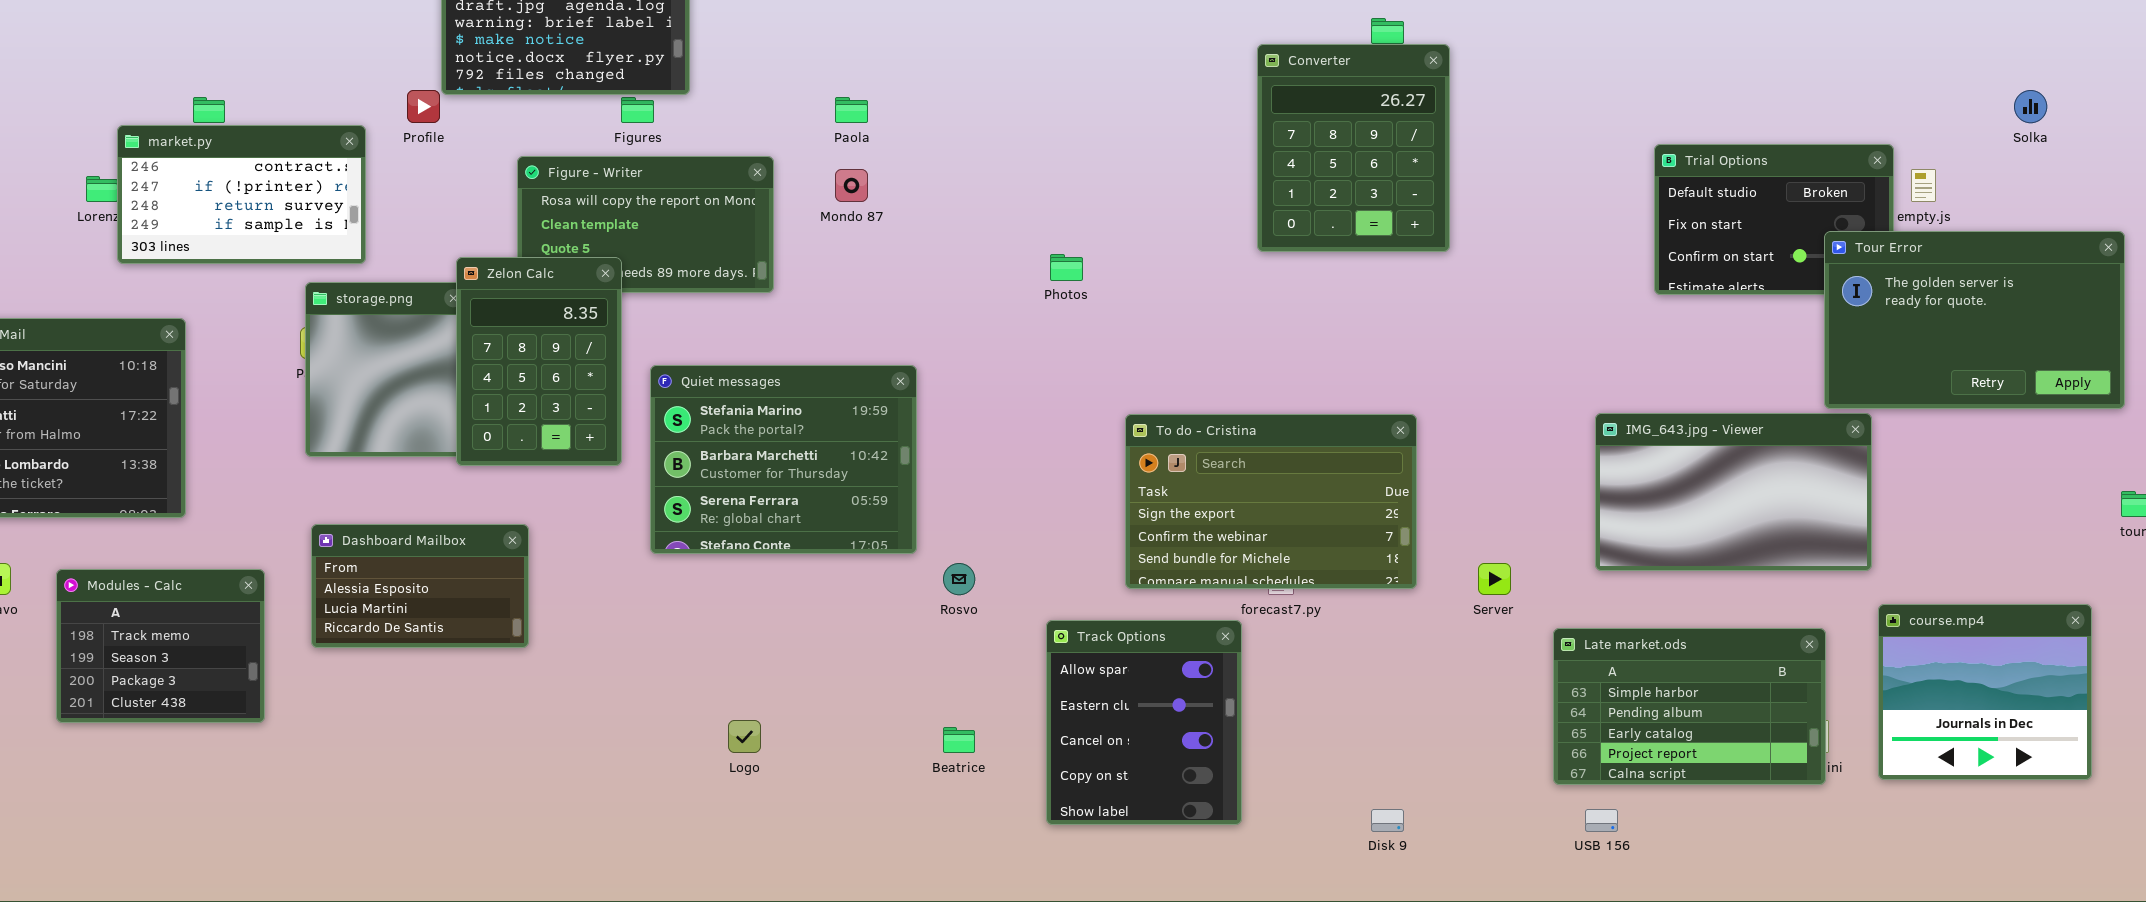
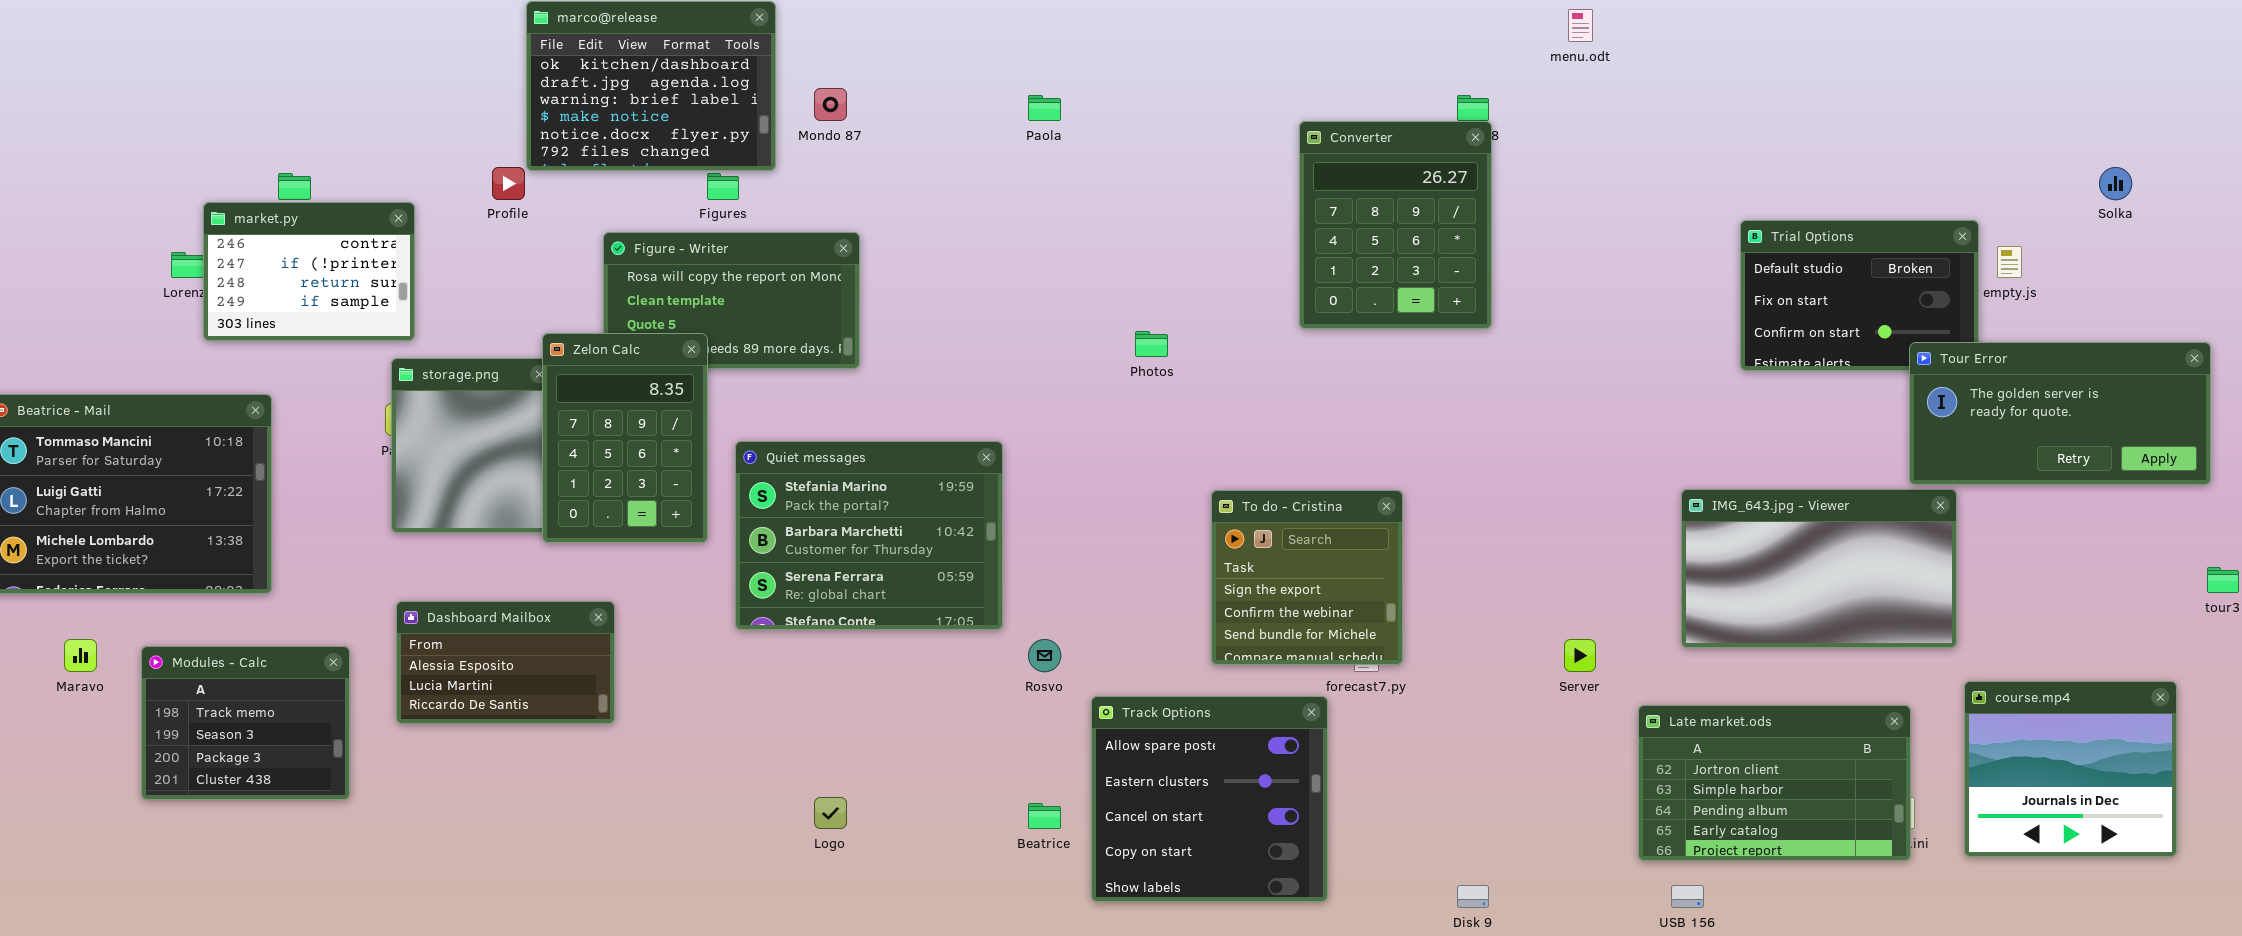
Converter: [1257,44,1450,252] -> [1299,121,1492,329], moved
Paola: [835,97,868,123] -> [1028,95,1061,121], moved
market.py: [117,125,366,264] -> [203,202,415,341], resized
Mondo 87: [835,169,868,202] -> [814,88,847,121], moved
Tour Error: [1824,231,2125,409] -> [1909,342,2211,485], resized
To do - Cristina: [1125,414,1417,589] -> [1211,490,1403,665], resized
Track Options: [1046,620,1242,825] -> [1091,696,1328,902], resized
Late market.ods: [1553,628,1826,785] -> [1638,705,1911,861], scrolled up 1 row

